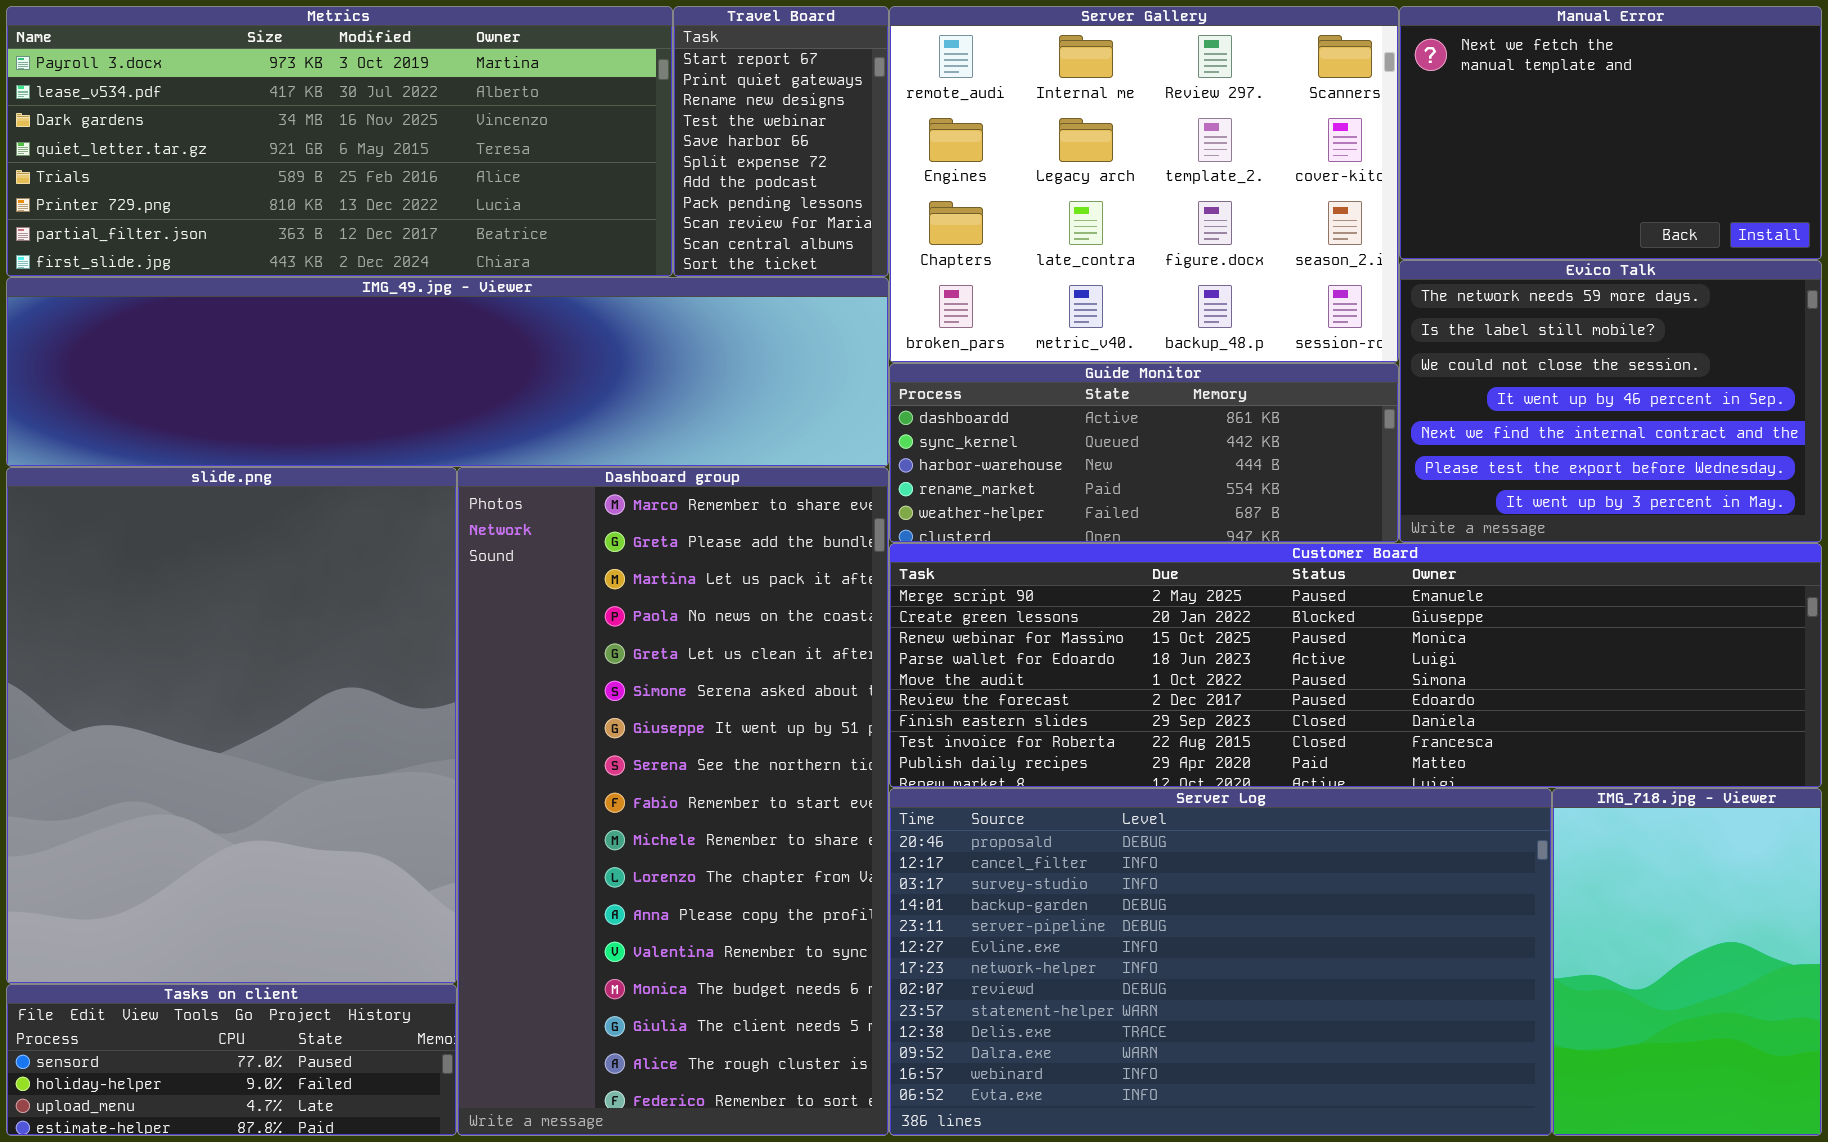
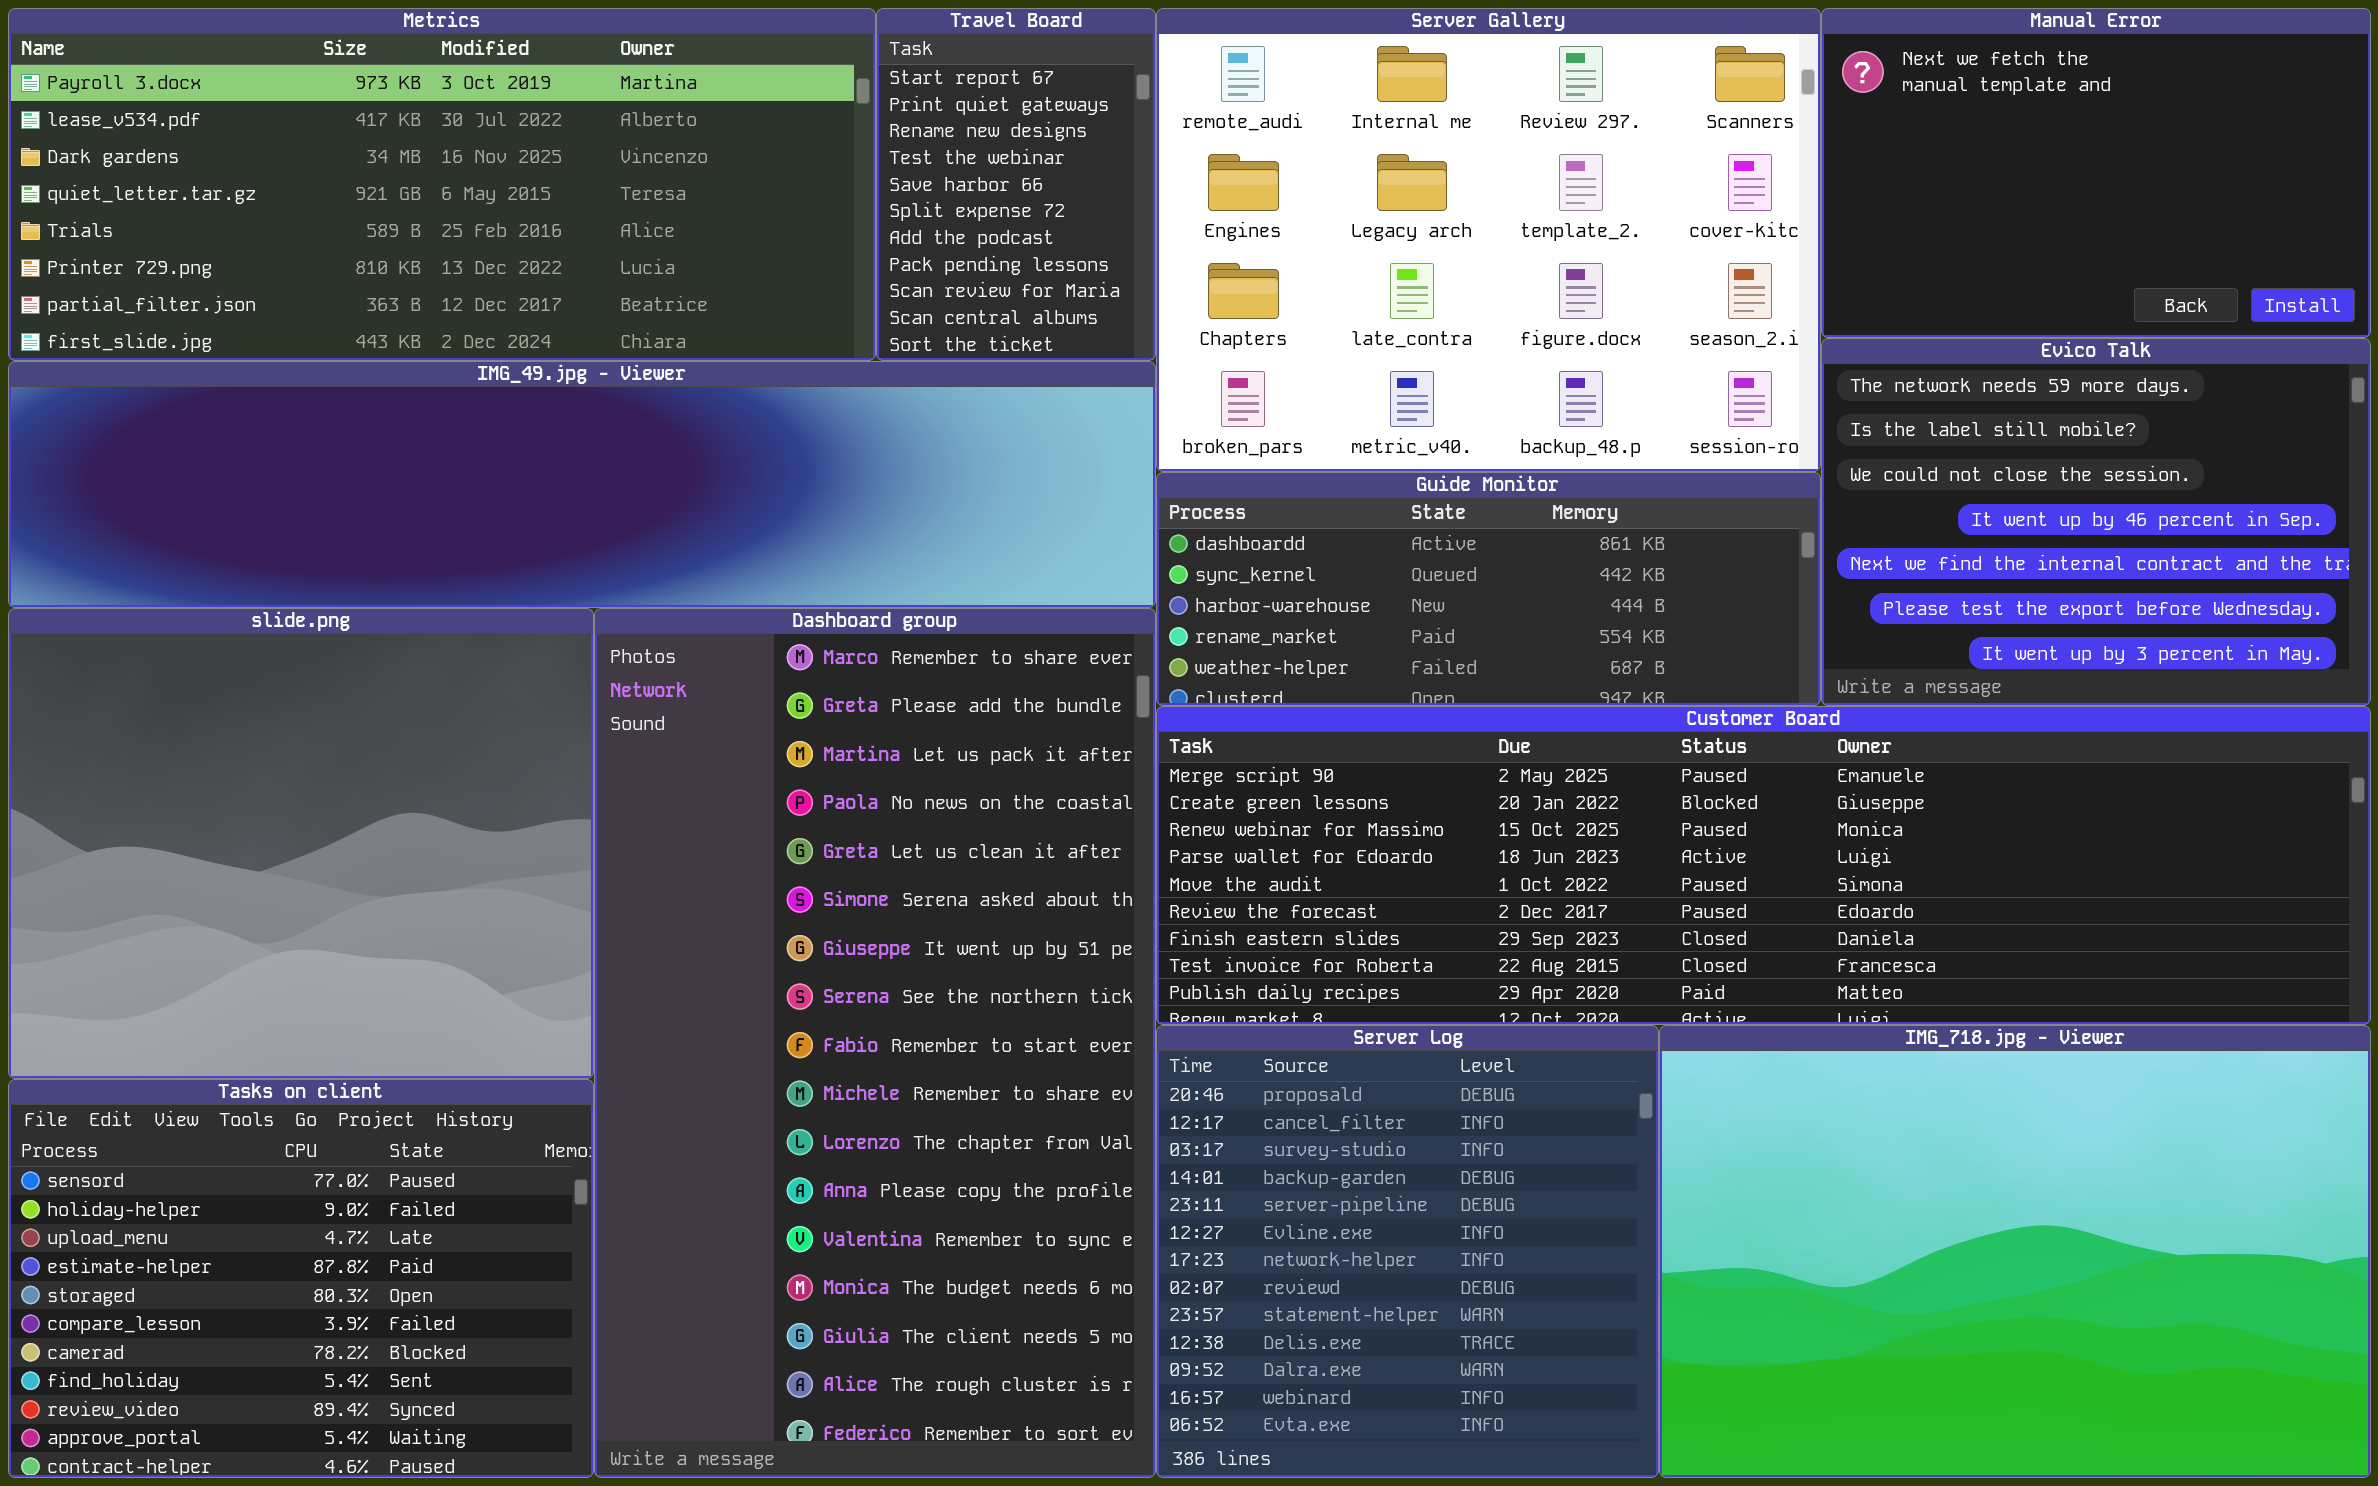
slide.png: [6,467,457,984] -> [8,608,594,1079], resized
Server Log: [889,788,1552,1136] -> [1156,1025,1659,1478], resized
IMG_718.jpg - Viewer: [1552,788,1822,1136] -> [1659,1025,2371,1478], resized
Tasks on client: [6,984,457,1136] -> [8,1079,594,1478], resized

